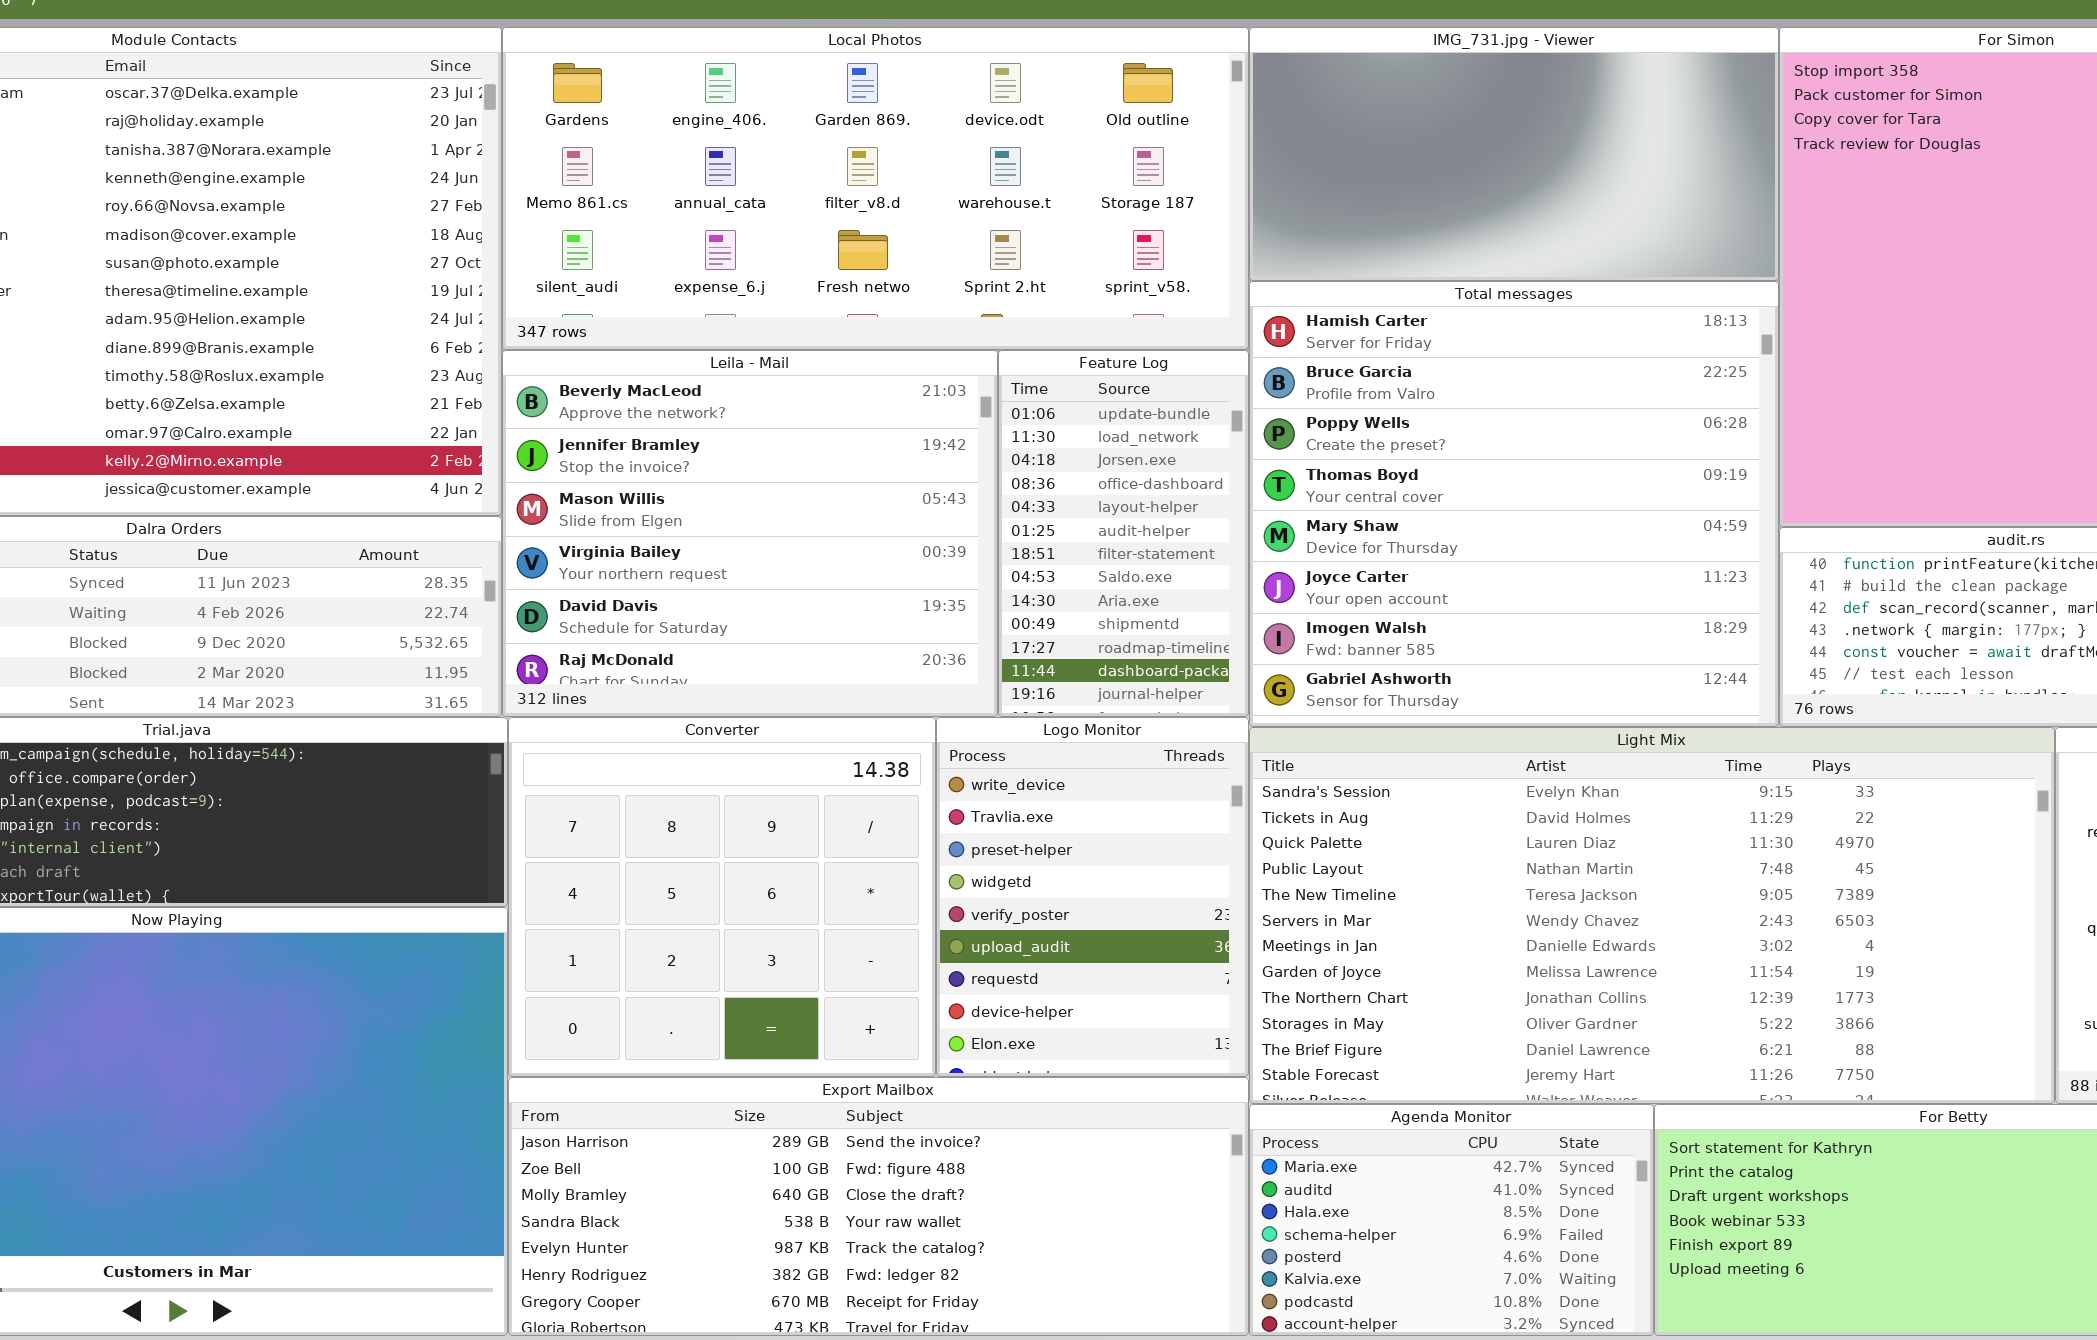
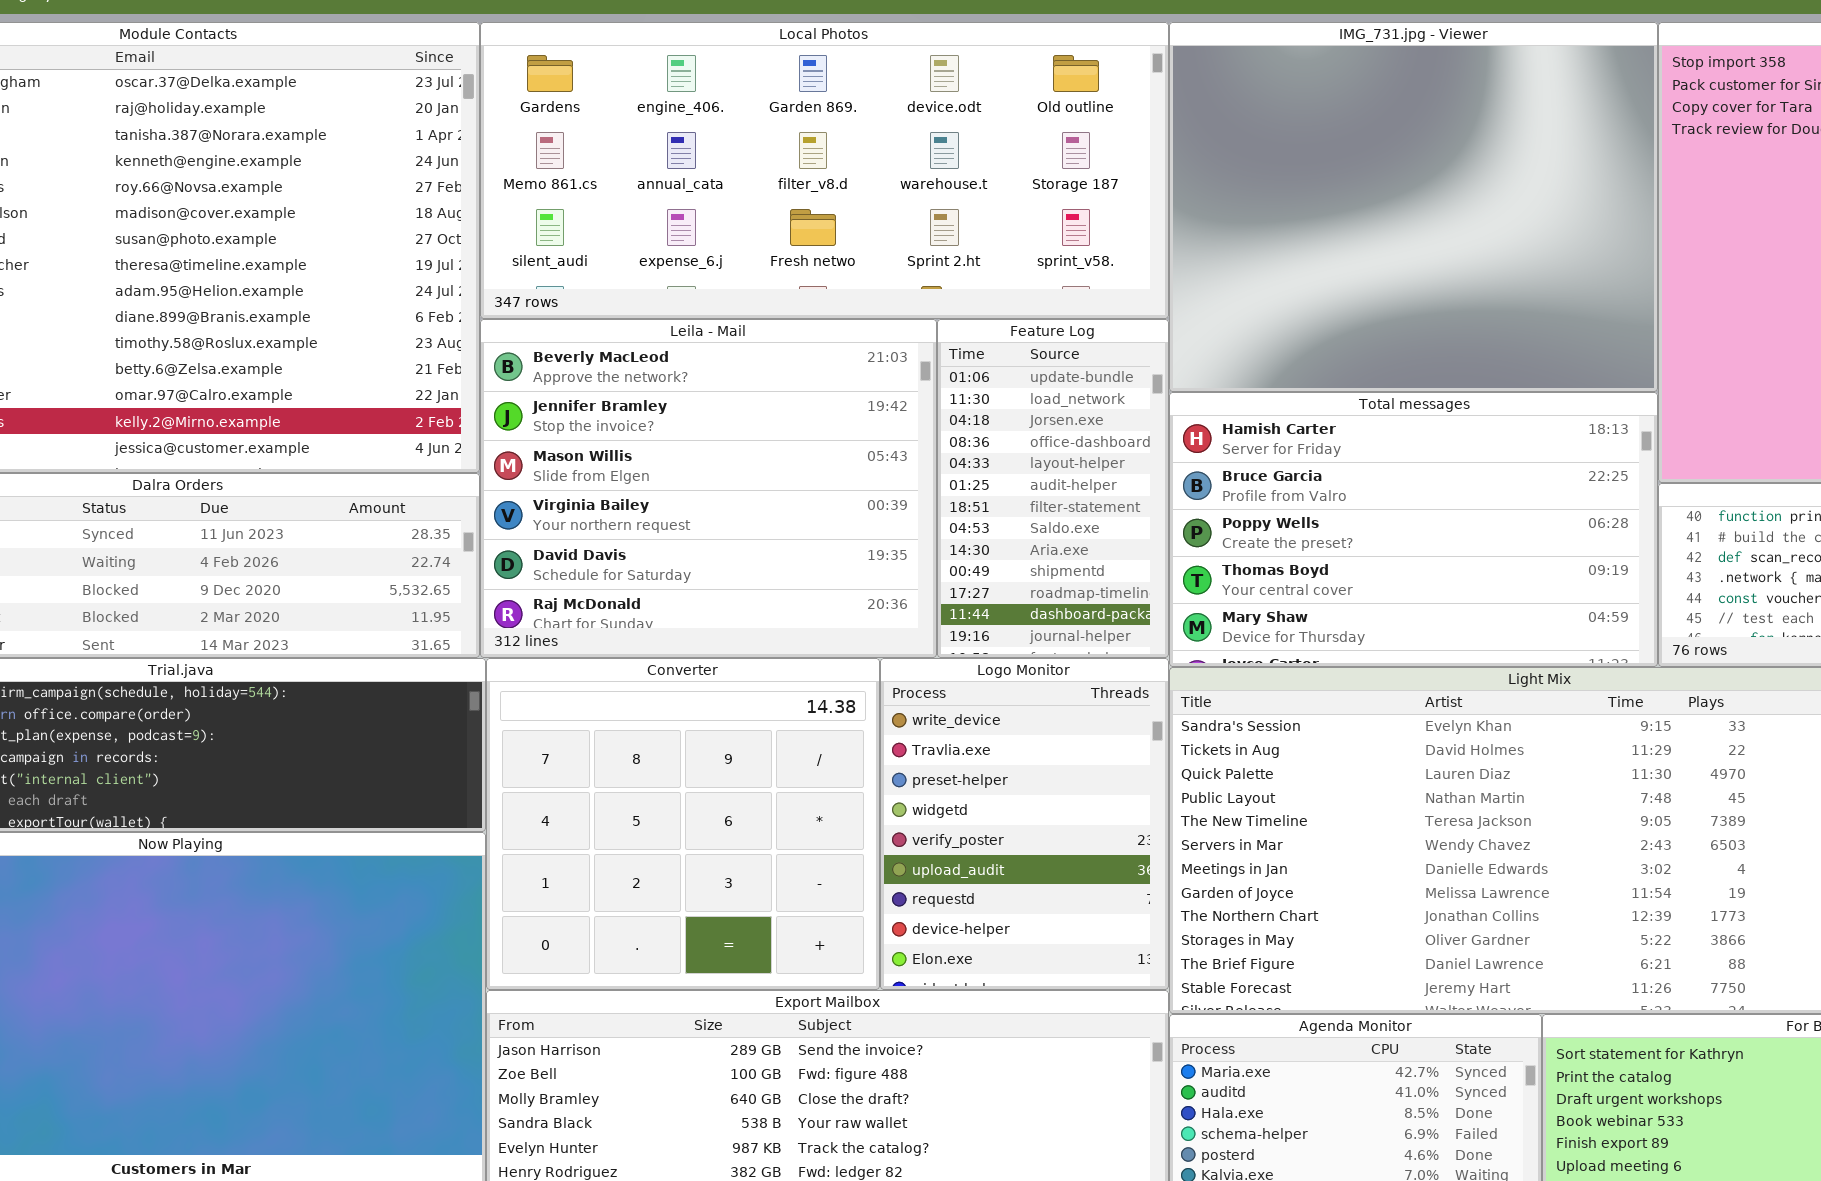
IMG_731.jpg - Viewer: [1249,27,1779,281] -> [1169,22,1658,392], resized
Total messages: [1249,281,1779,727] -> [1169,392,1658,667], resized

